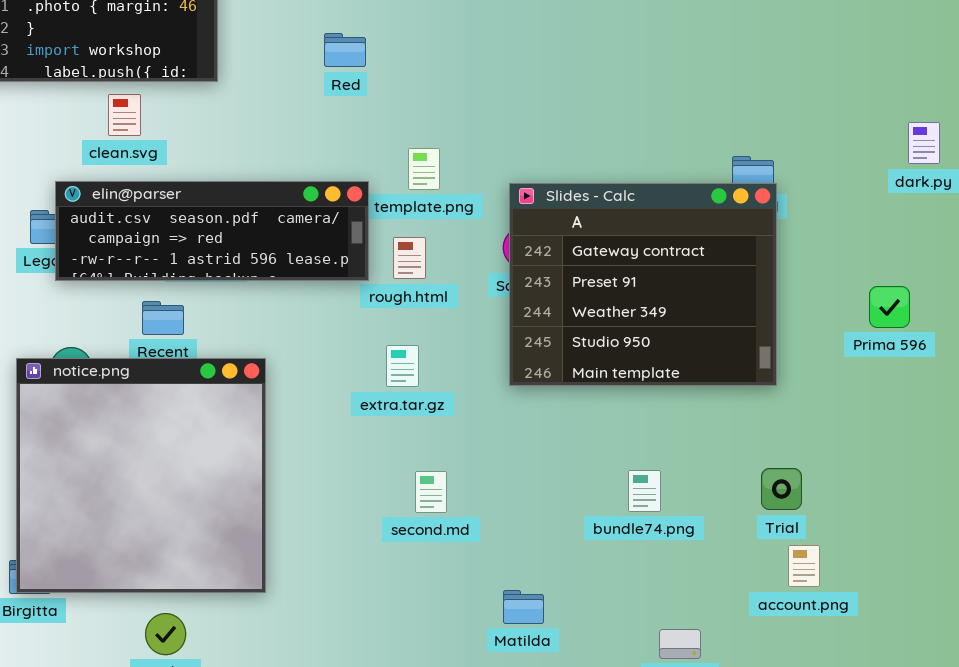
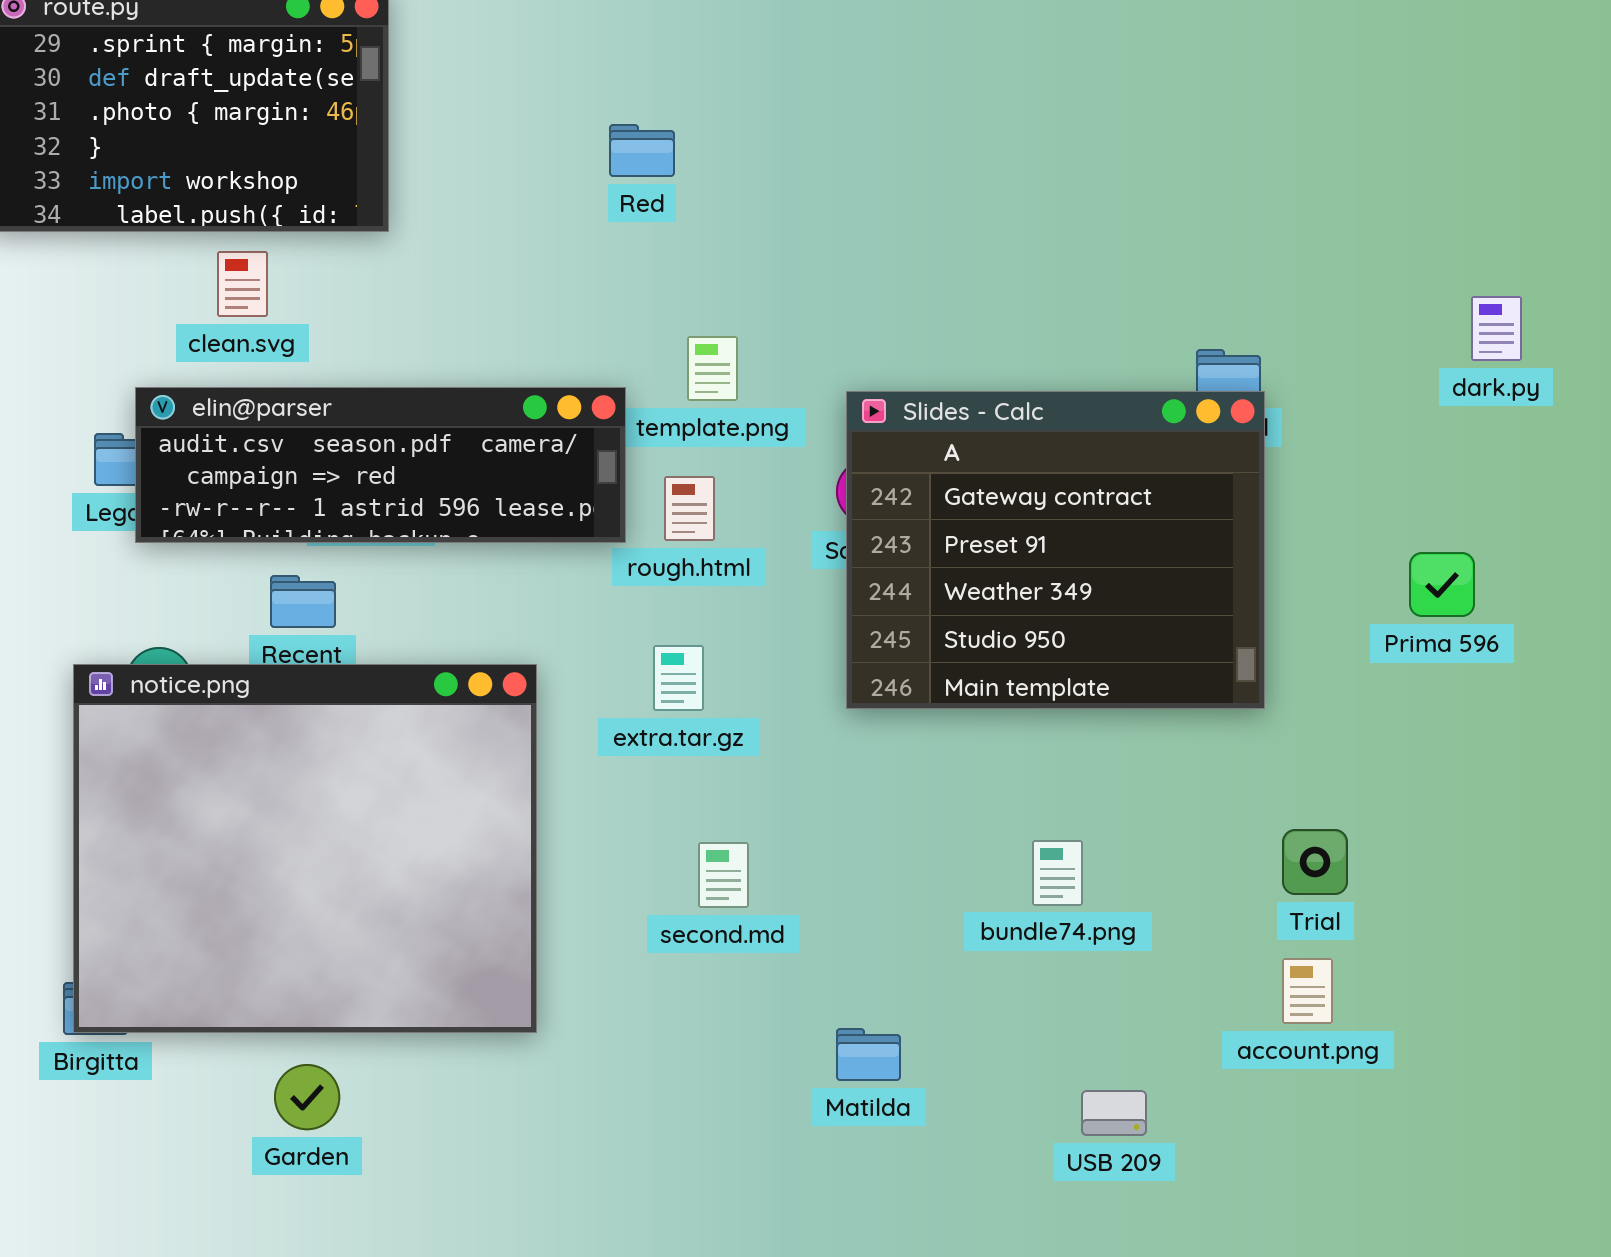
Red: [324,33,366,67] -> [609,124,675,177], moved
notice.png: [16,358,266,593] -> [73,664,537,1033], resized
Trial: [761,468,802,510] -> [1282,829,1348,895], moved

